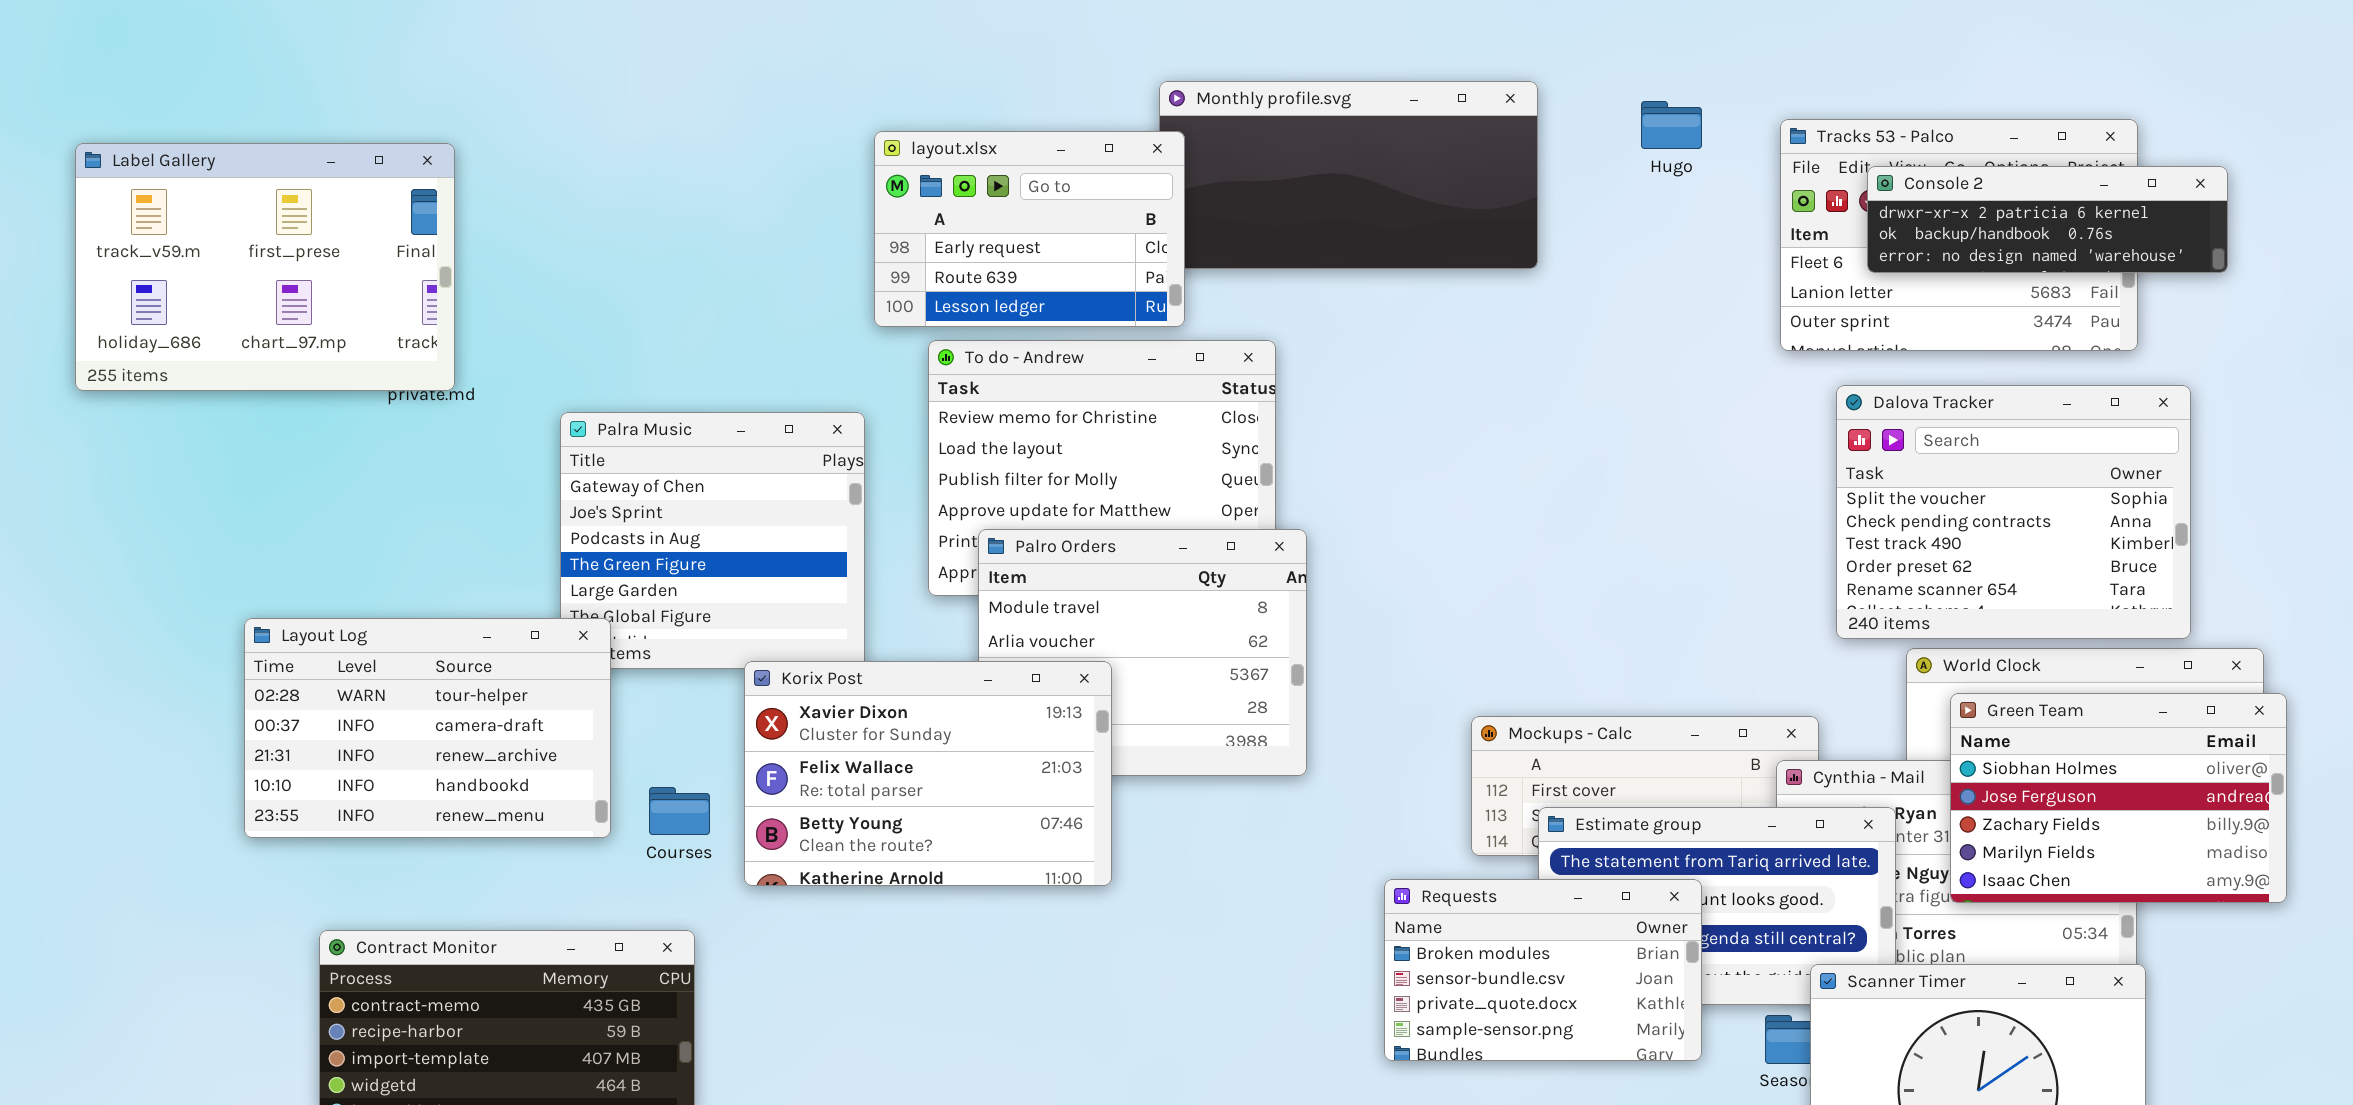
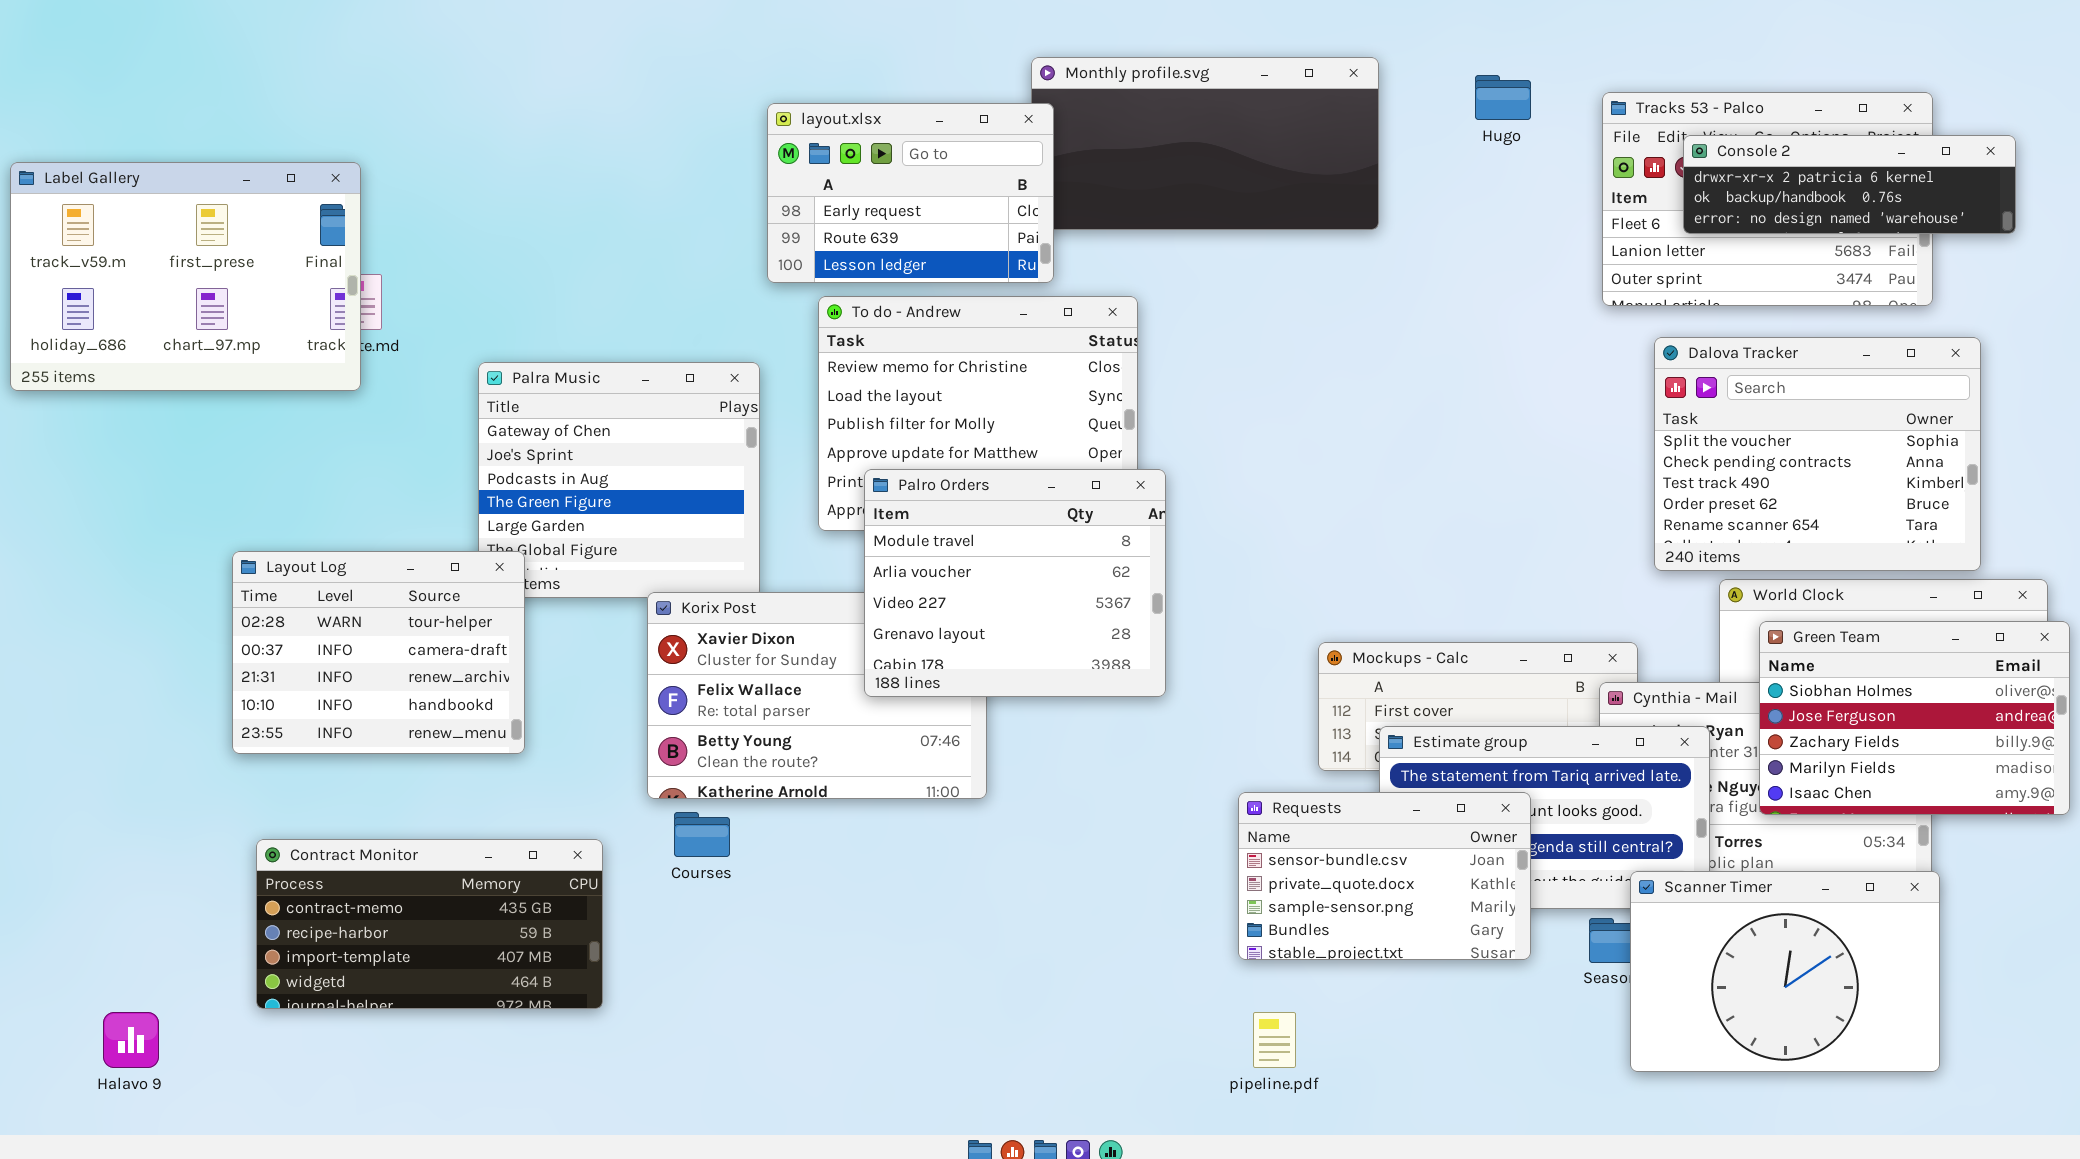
Label Gallery: [75,143,455,391] -> [10,162,361,391], moved
Palro Orders: [978,529,1307,776] -> [864,469,1166,697], raised
Layout Log: [244,618,611,838] -> [232,551,525,754], resized
Courses: [649,787,710,835] -> [674,812,730,857], moved
Requests: [1384,879,1702,1061] -> [1238,792,1531,960], scrolled down 1 row

